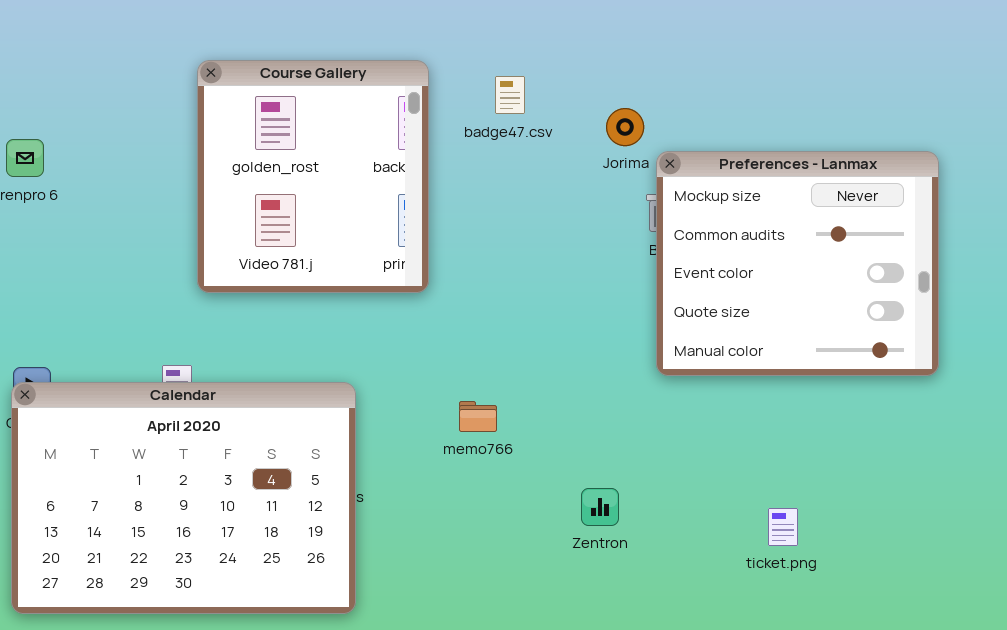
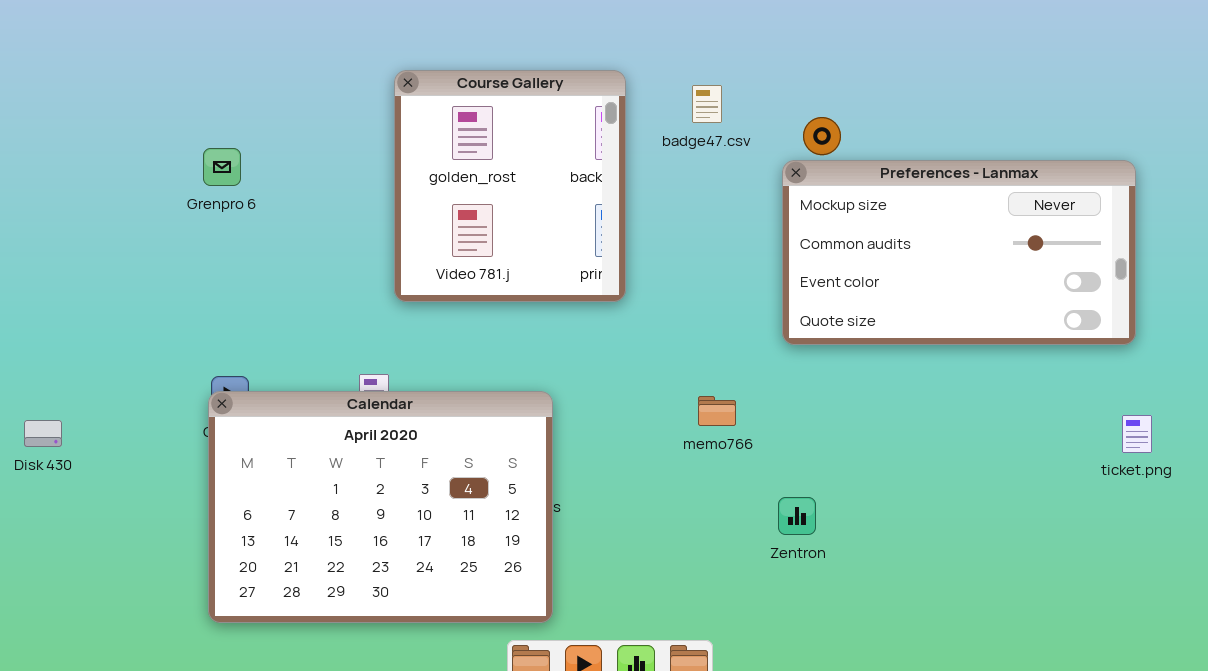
Preferences - Lanmax: [656,151,939,376] -> [782,160,1136,345], resized
memo766: [459,401,497,432] -> [698,396,736,426], moved
ticket.png: [768,508,798,546] -> [1122,415,1152,453], moved

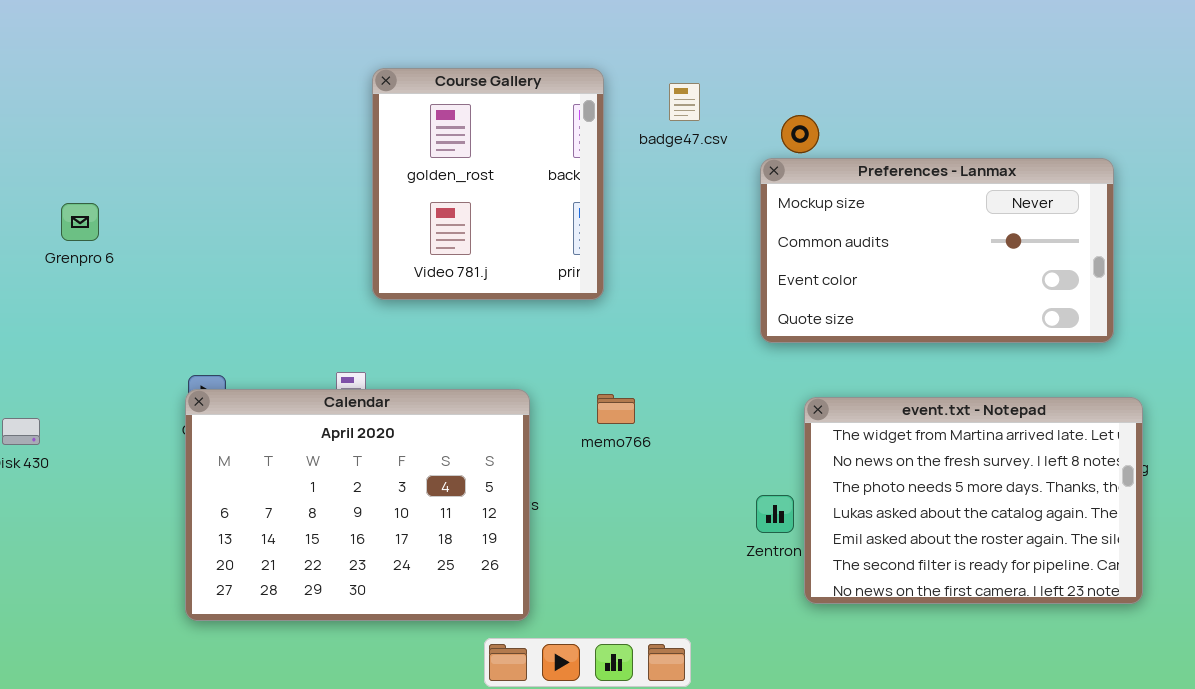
Grenpro 6: [203,148,241,186] -> [61,203,99,241], moved
memo766: [698,396,736,426] -> [597,394,635,424], moved
event.txt - Notepad: none -> [804,397,1143,604], opened

